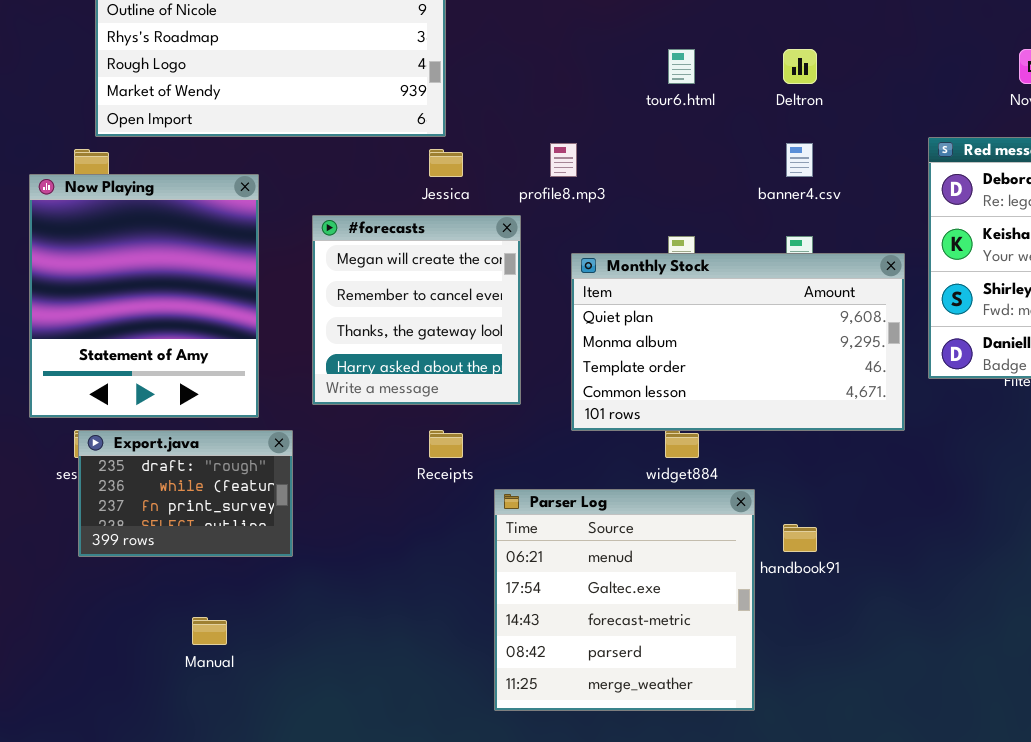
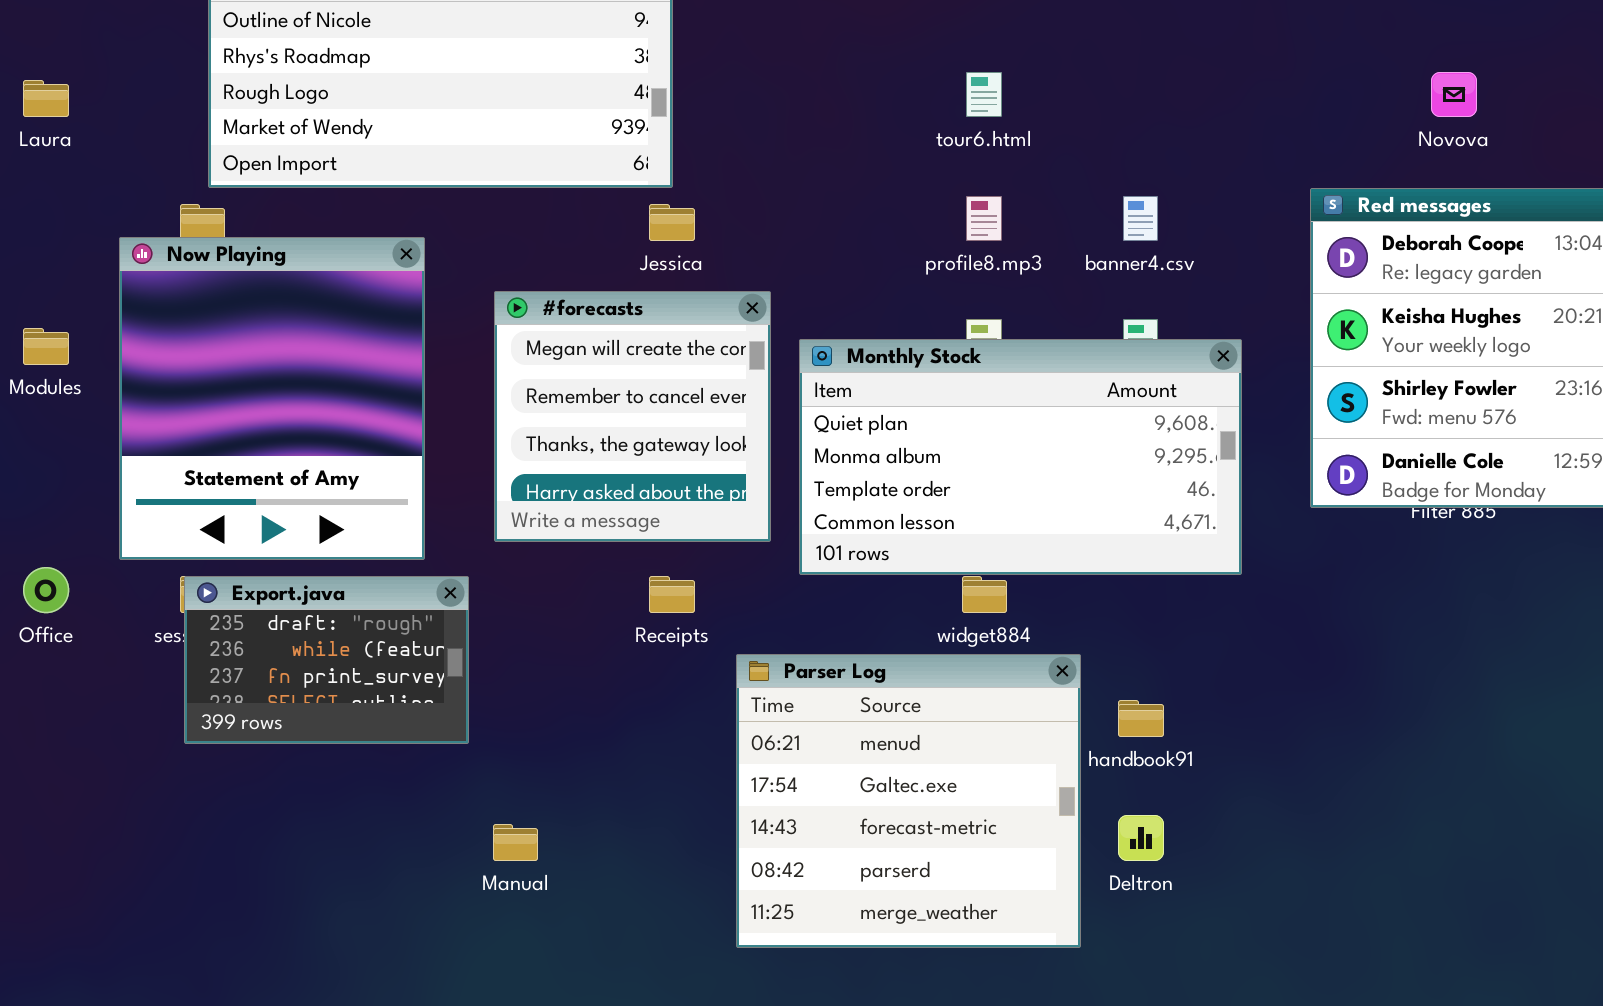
Deltron: [783,49,817,84] -> [1118,815,1164,861], moved
profile8.mp3: [550,143,577,177] -> [966,196,1002,241], moved
Monthly Stock: [571,253,905,431] -> [799,339,1242,575], moved
Manual: [192,617,227,645] -> [493,824,538,861], moved

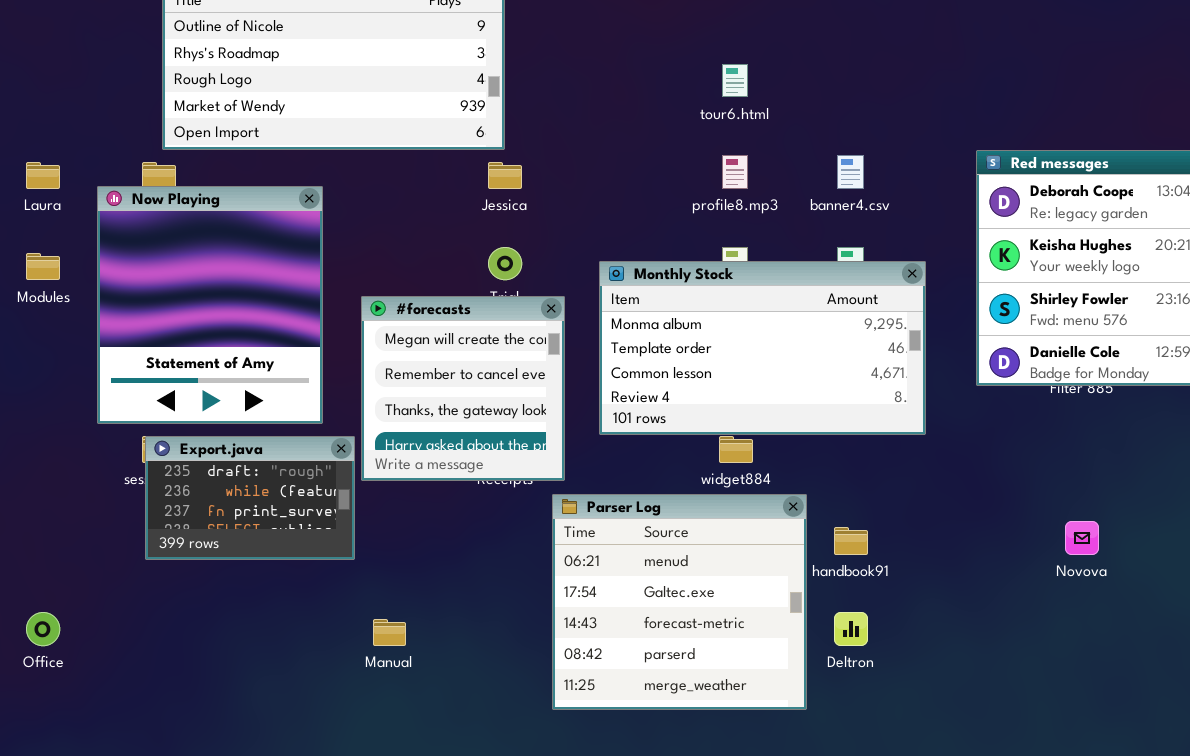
Novova: [1431,72,1477,117] -> [1065,521,1099,555], moved
Laura: [23,80,69,117] -> [26,162,60,189], moved
#forecasts: [494,291,771,542] -> [361,296,565,481], moved
Monthly Stock: [799,339,1242,575] -> [599,261,926,435], scrolled down 1 row
Office: [23,567,69,613] -> [26,612,60,646], moved

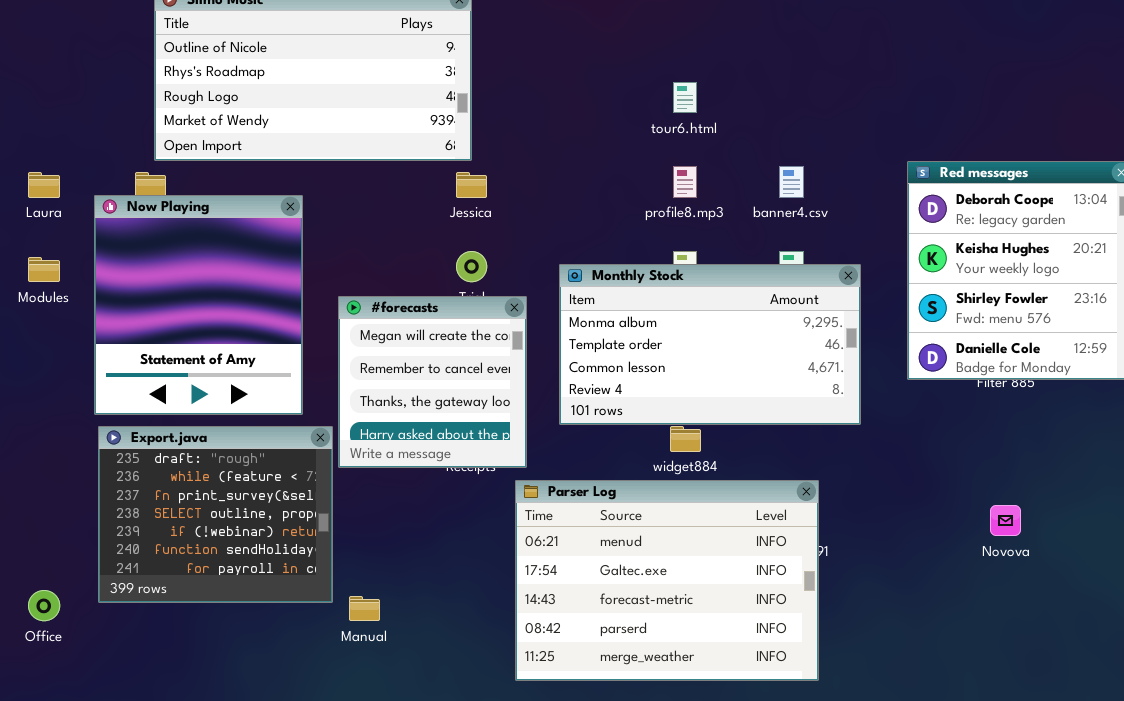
Export.java: [145,436,355,560] -> [98,426,333,603], resized
Parser Log: [552,494,807,710] -> [515,480,819,681], resized

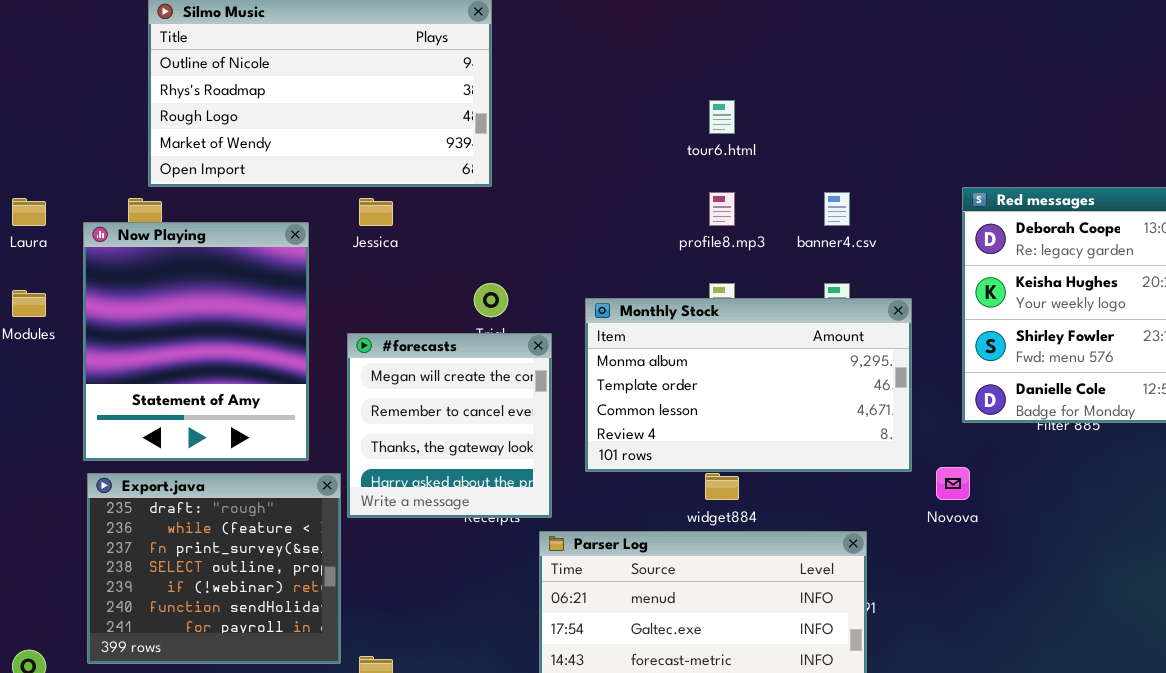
Jessica: [456,172,487,198] -> [359,198,393,226], moved
Novova: [990,505,1021,536] -> [936,467,970,500], moved

